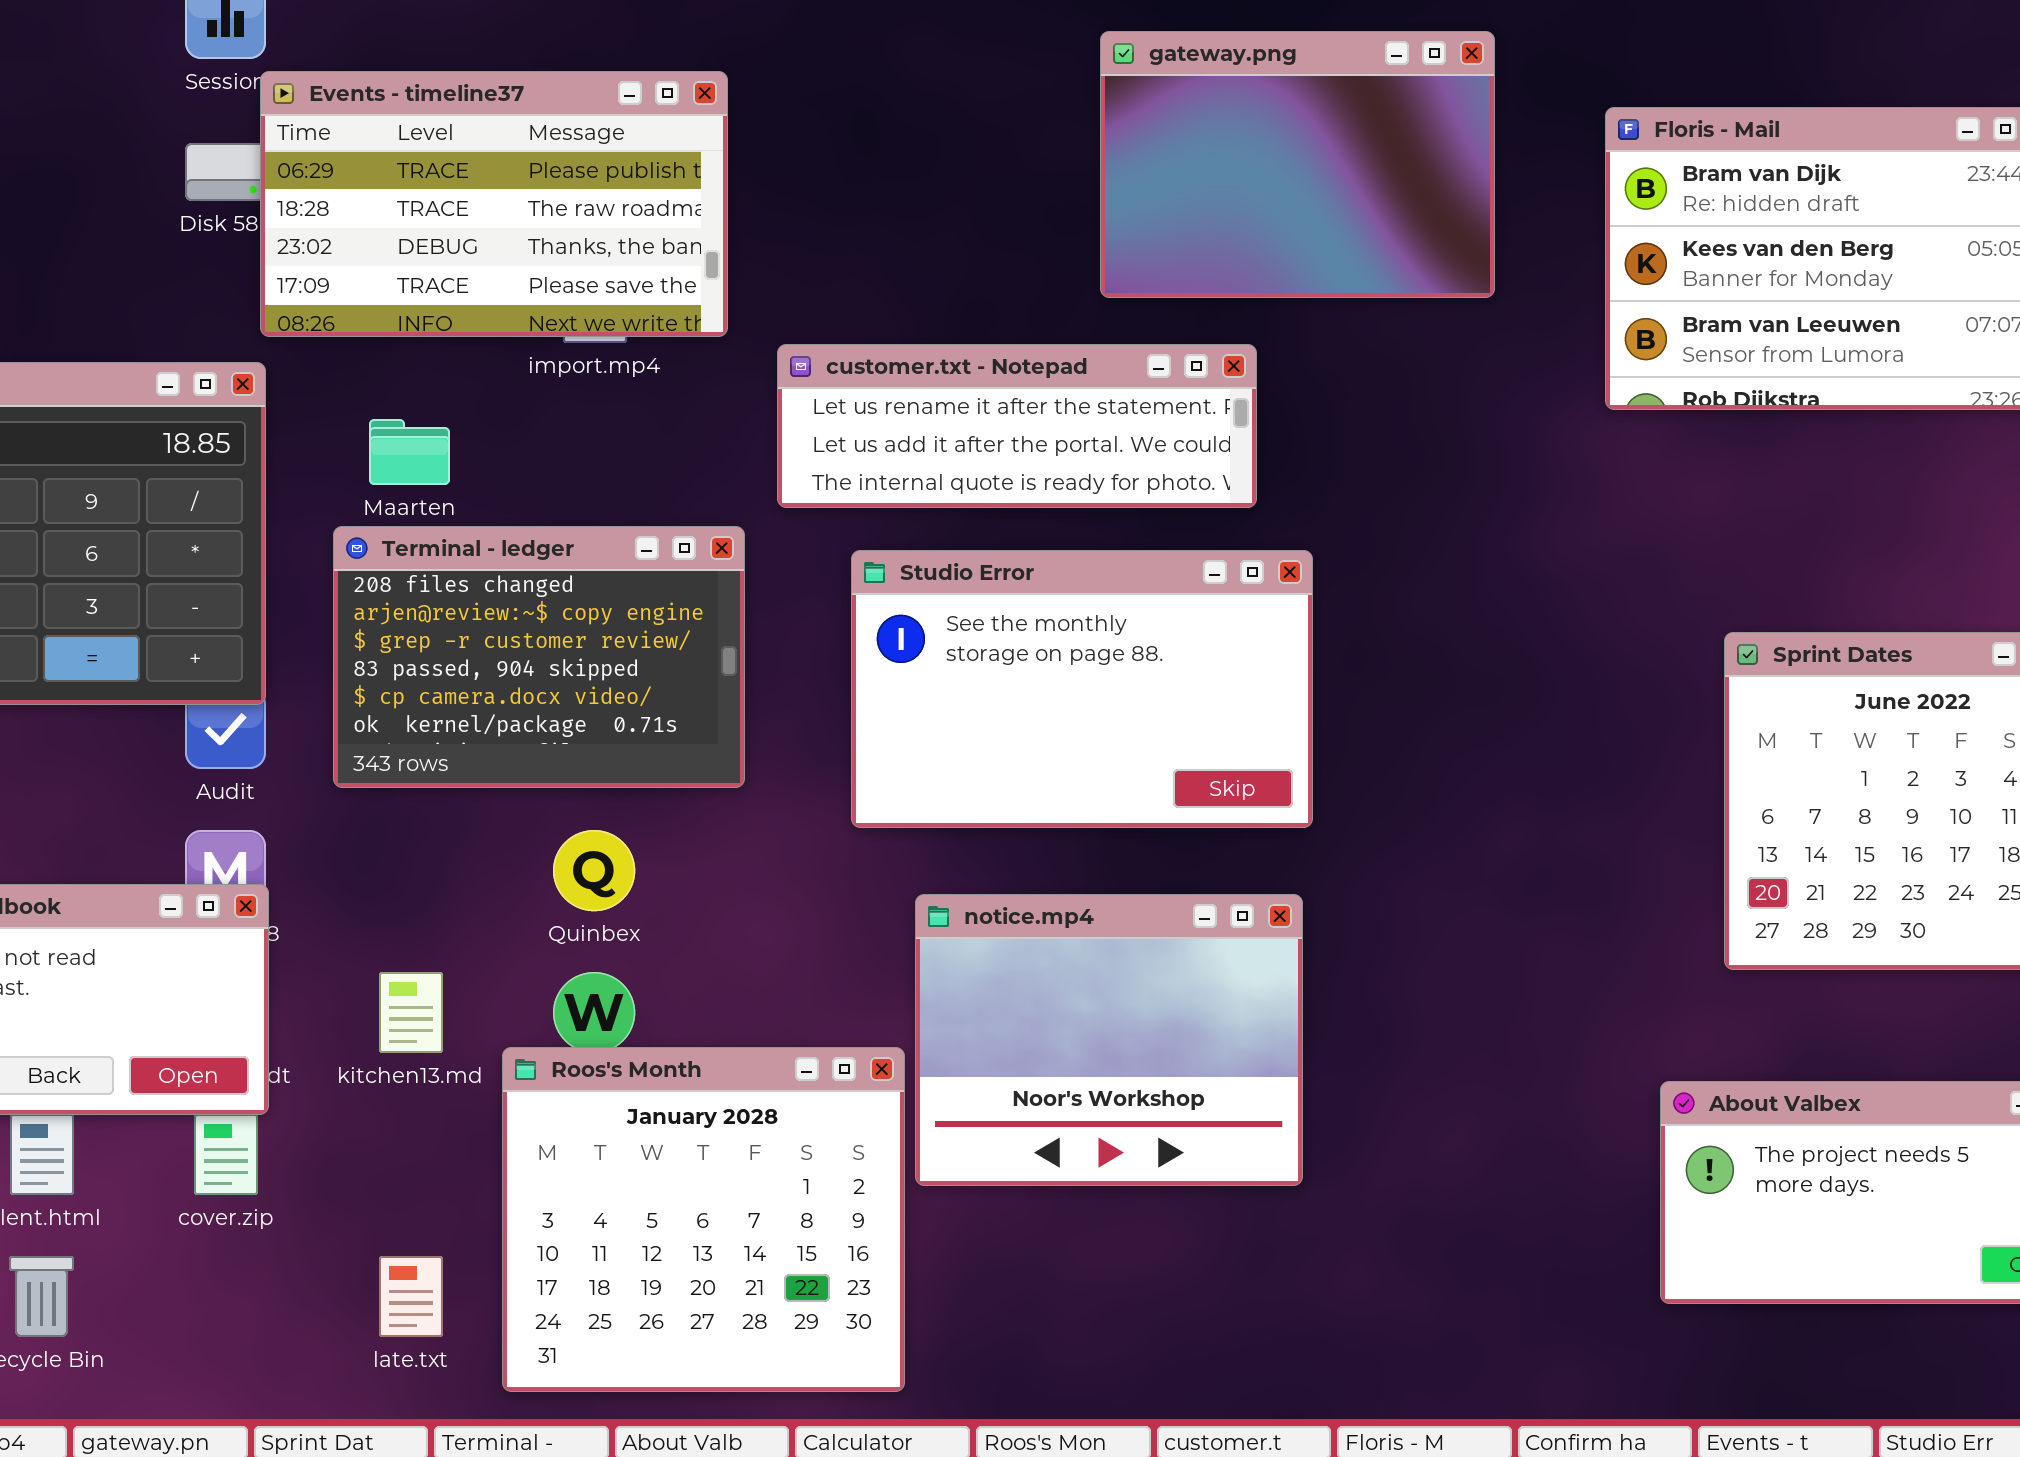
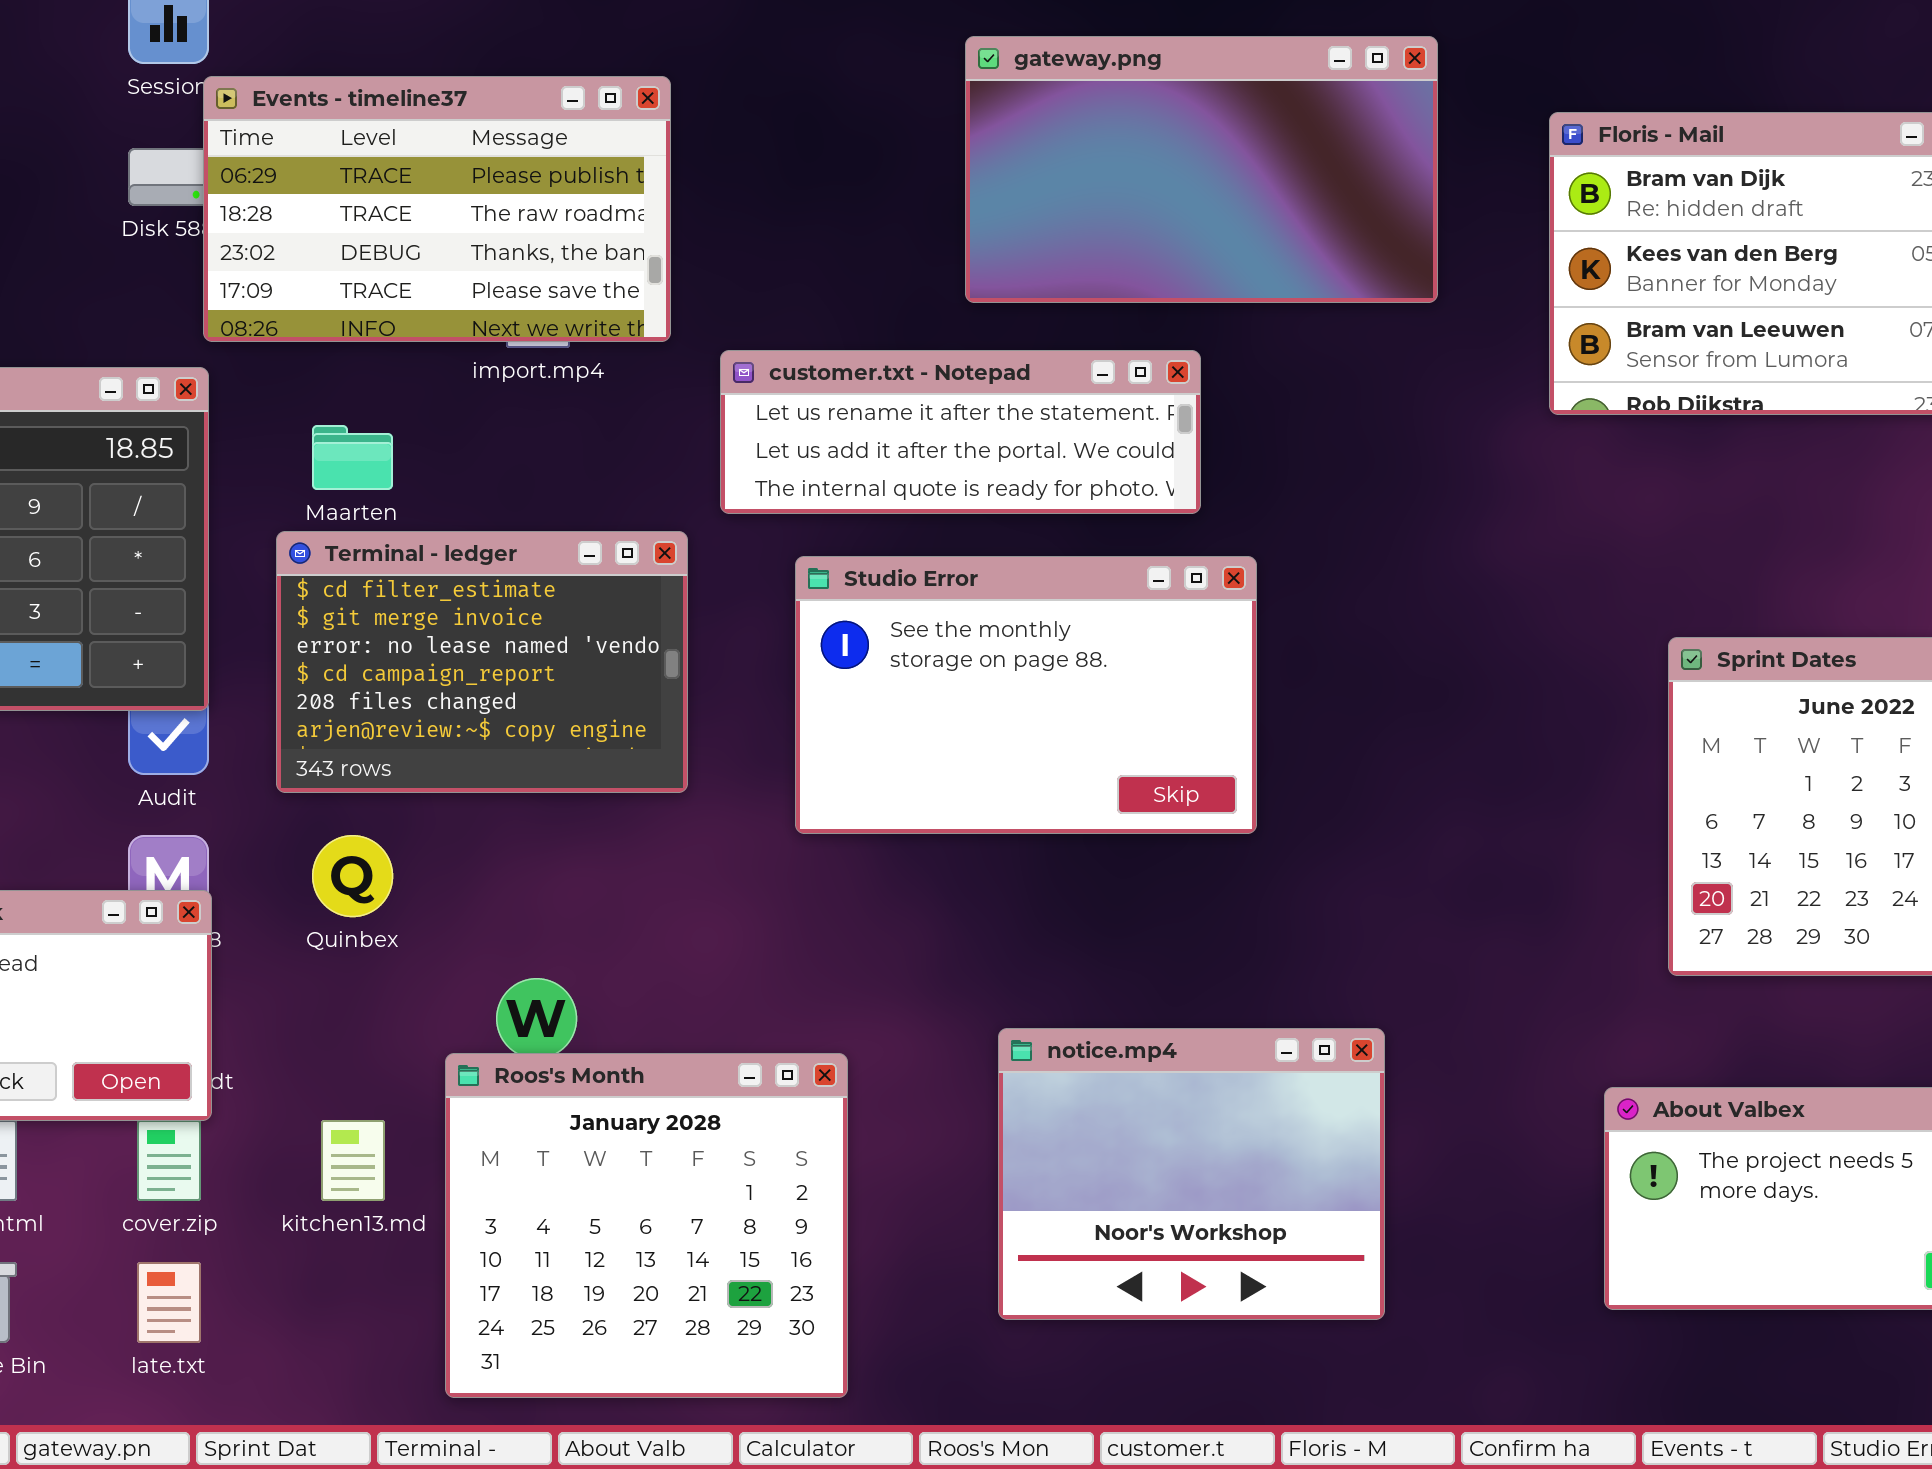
gateway.png: [1100,31,1495,298] -> [965,36,1438,303], resized
Terminal - ledger: [333,526,745,788] -> [276,531,688,793], scrolled up 4 rows
Quinbex: [553,830,635,911] -> [312,835,393,917], moved
notice.mp4: [915,894,1303,1186] -> [998,1028,1385,1320], moved
kitchen13.md: [379,972,443,1053] -> [321,1120,385,1201], moved
late.txt: [379,1256,443,1337] -> [137,1262,201,1343], moved

